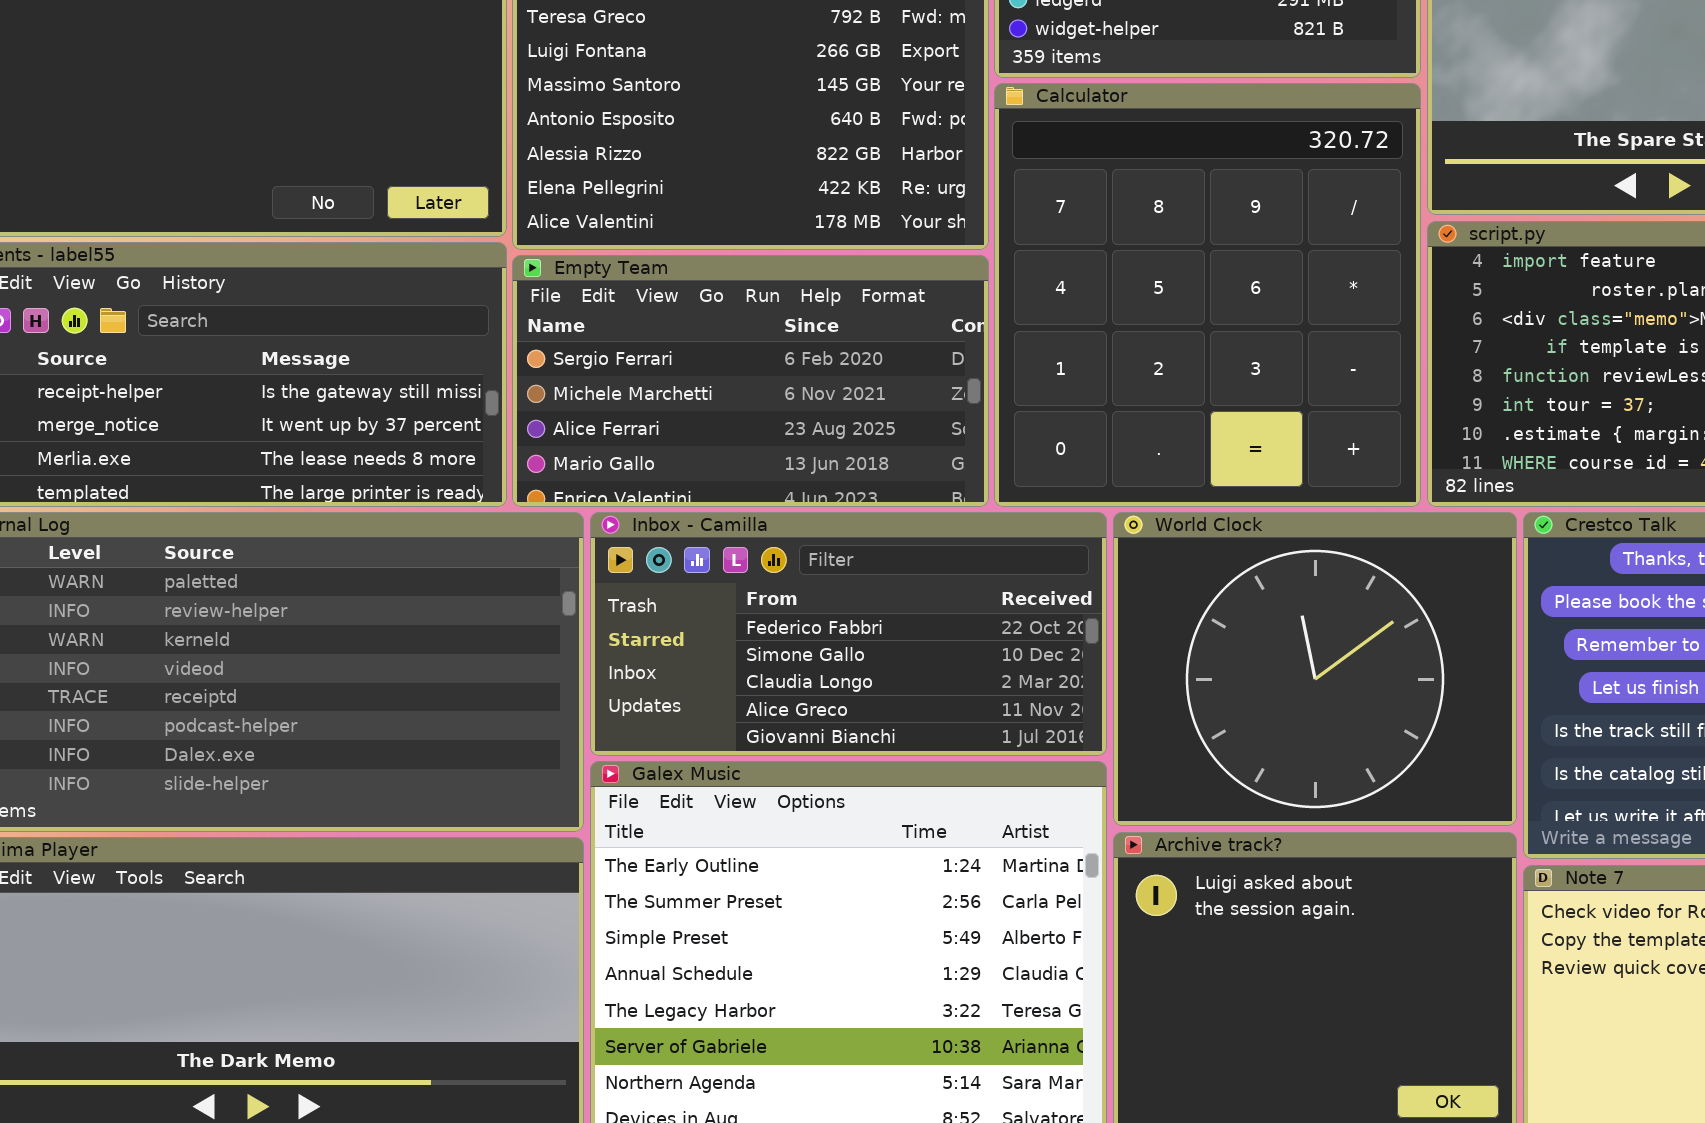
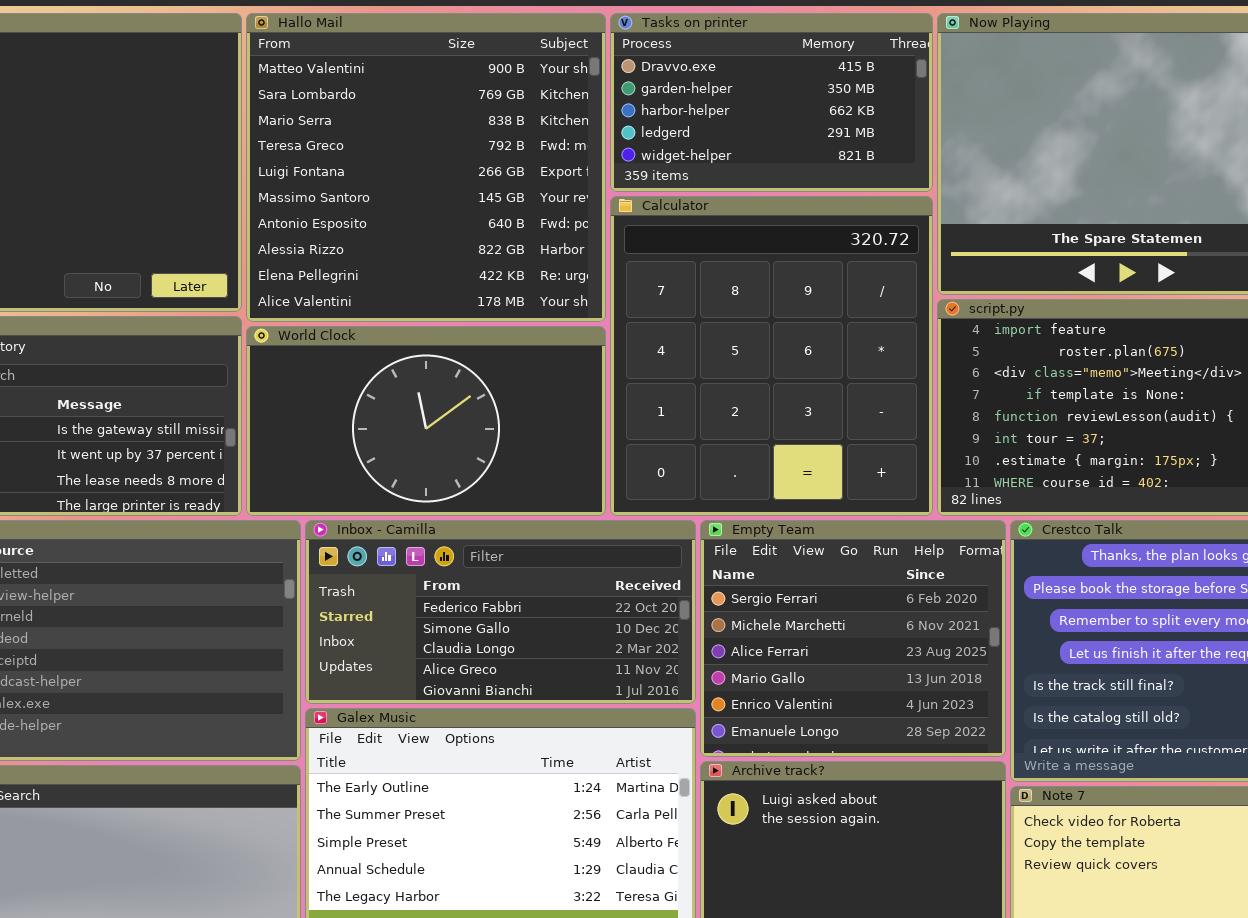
Empty Team: [512,255,989,507] -> [700,520,1006,757], moved, resized
World Clock: [1113,512,1517,826] -> [246,326,606,516], moved, resized

